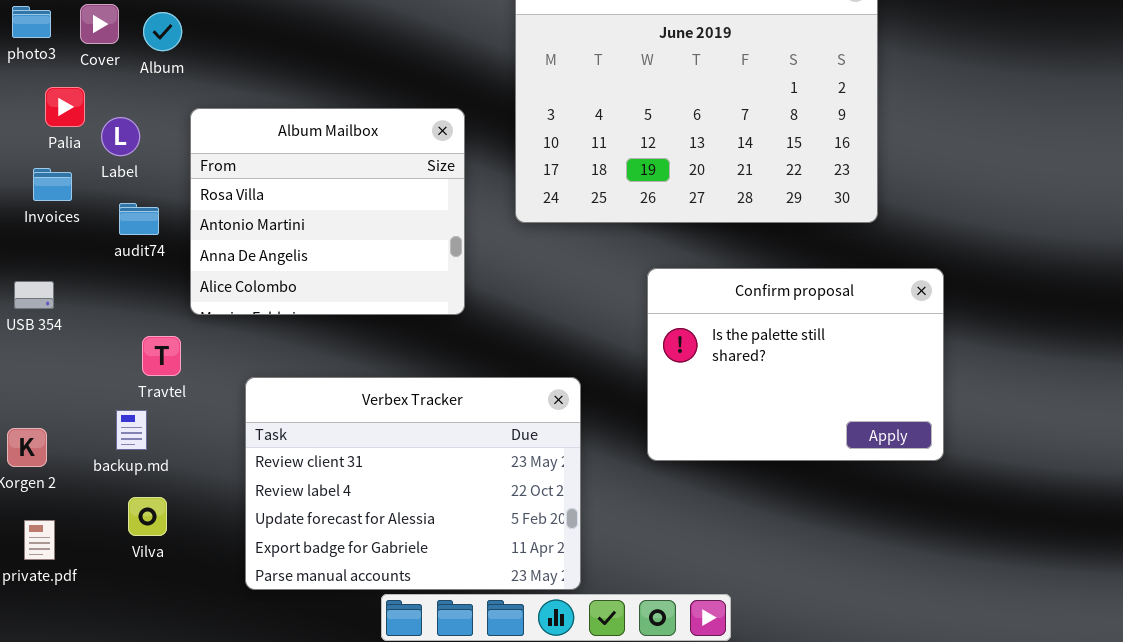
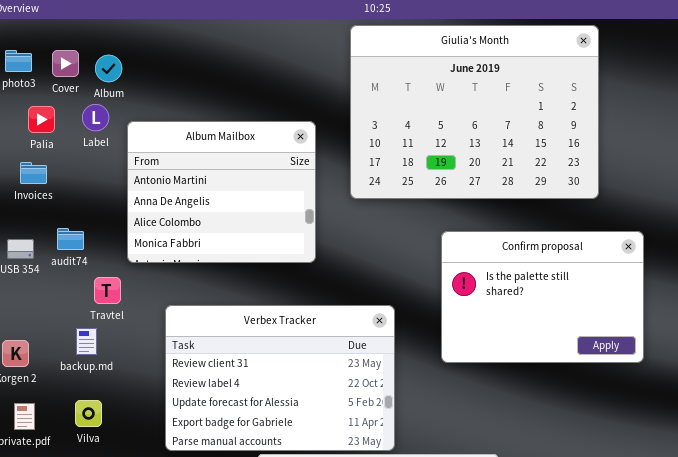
Album Mailbox: [190,108,465,315] -> [127,121,316,263], scrolled down 1 row
Label: [101,117,140,156] -> [82,104,109,131], moved
audit74: [119,203,159,235] -> [57,228,84,250], moved
Vilva: [128,497,167,536] -> [75,400,102,427], moved

